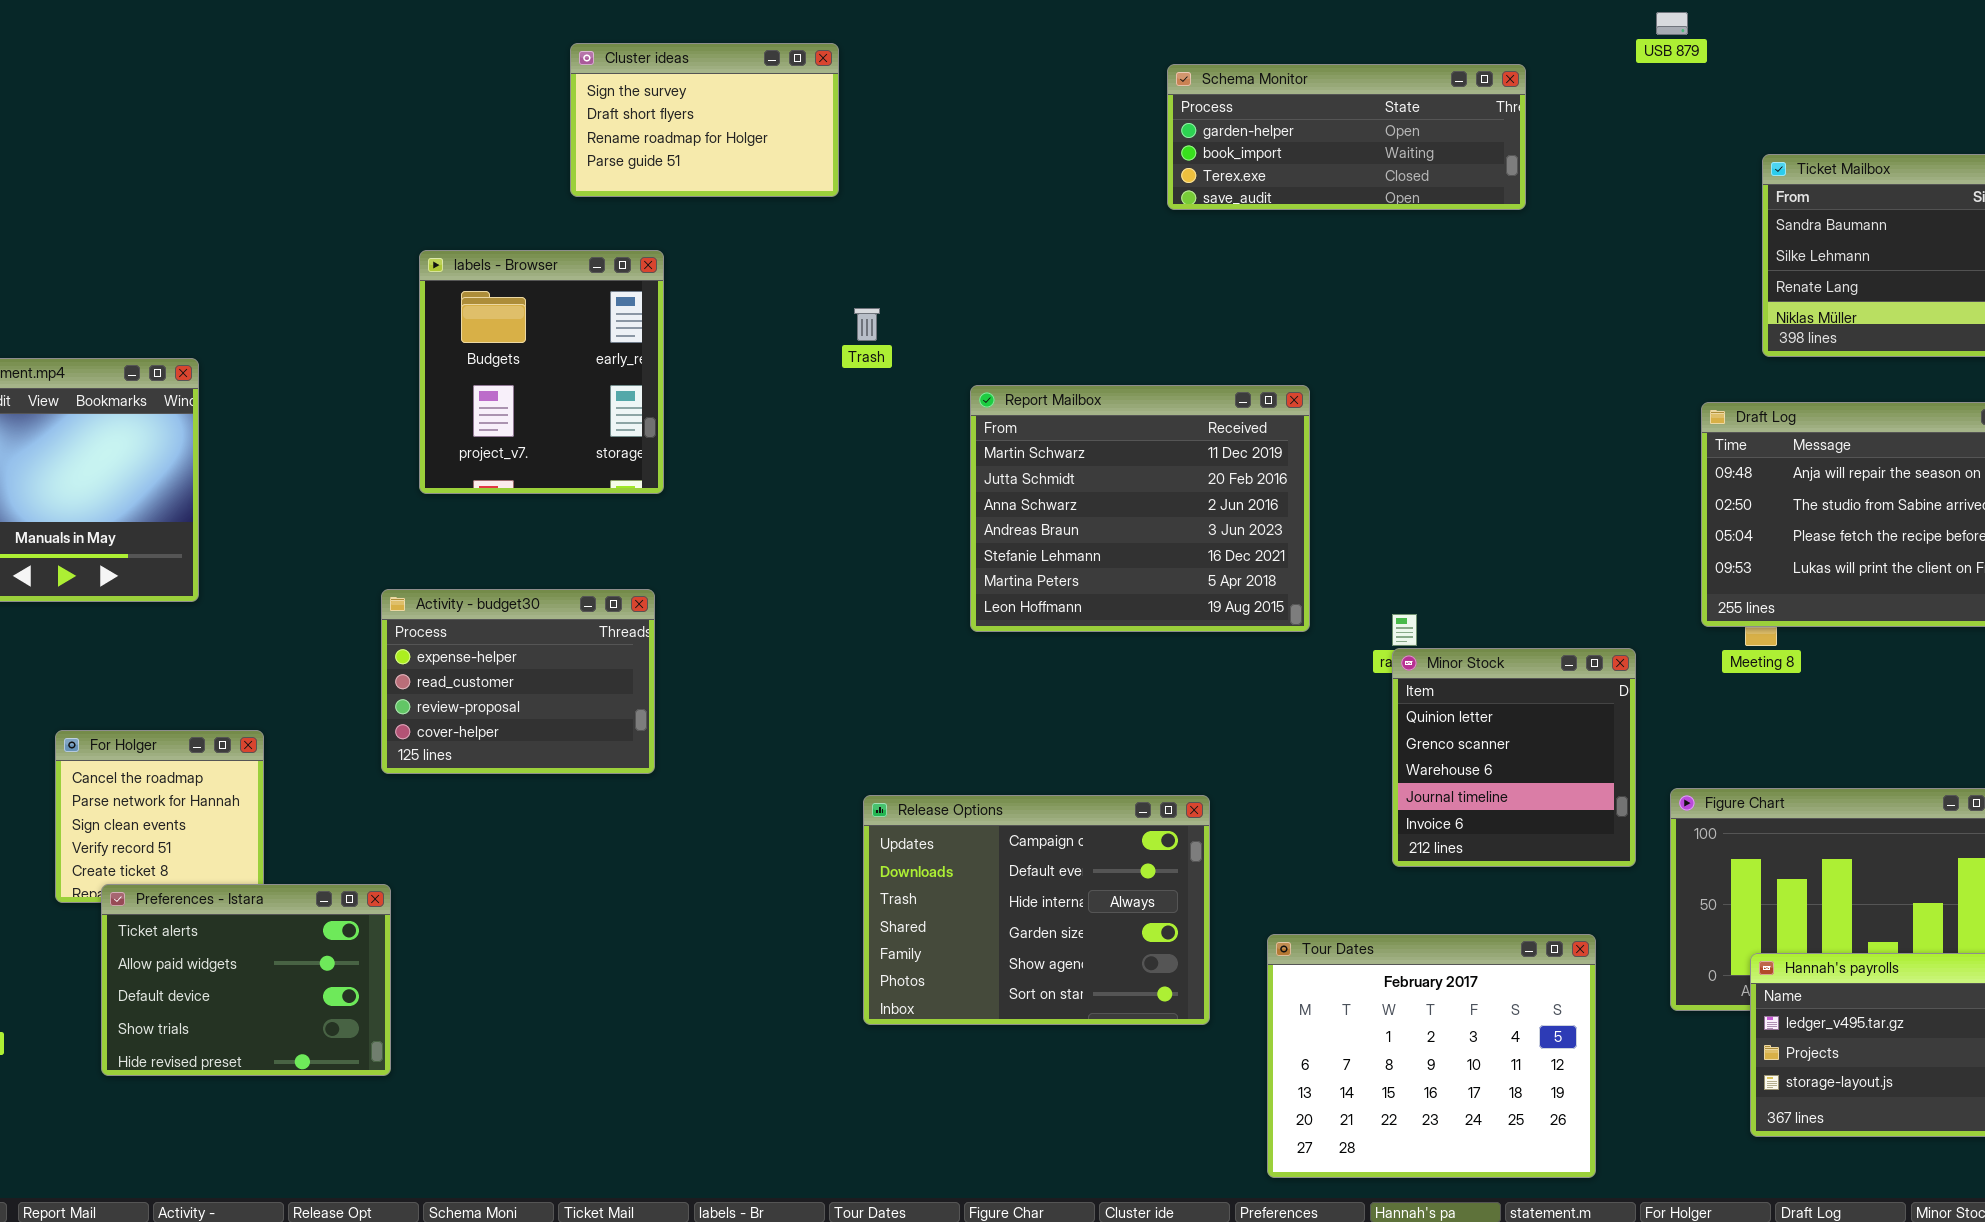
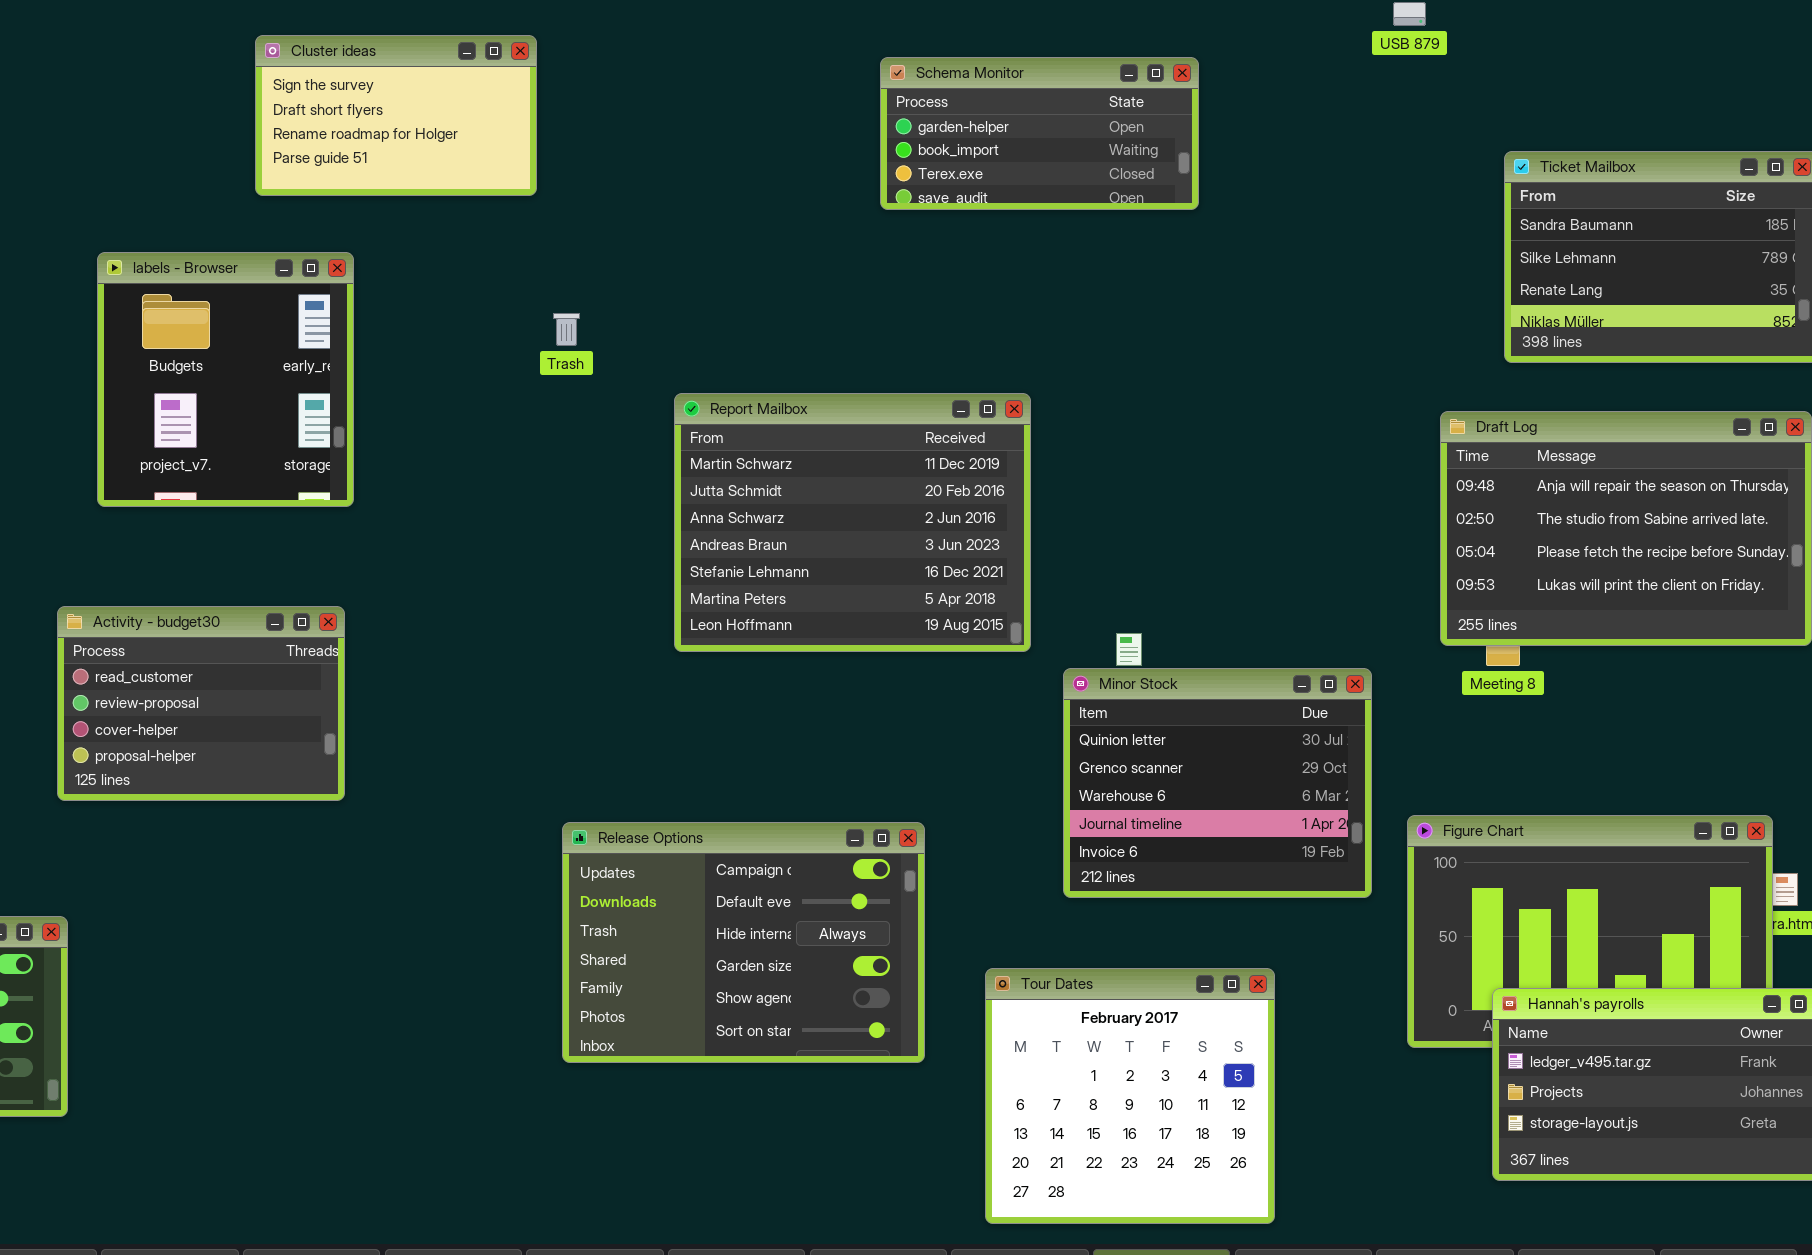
Schema Monitor: [1167,64,1526,210] -> [880,57,1199,210], resized
Activity - budget30: [381,589,655,774] -> [57,606,345,801], scrolled down 1 row
Minor Stock: [1392,648,1636,867] -> [1063,668,1372,898], resized
Tour Dates: [1267,934,1596,1178] -> [985,968,1275,1224], resized

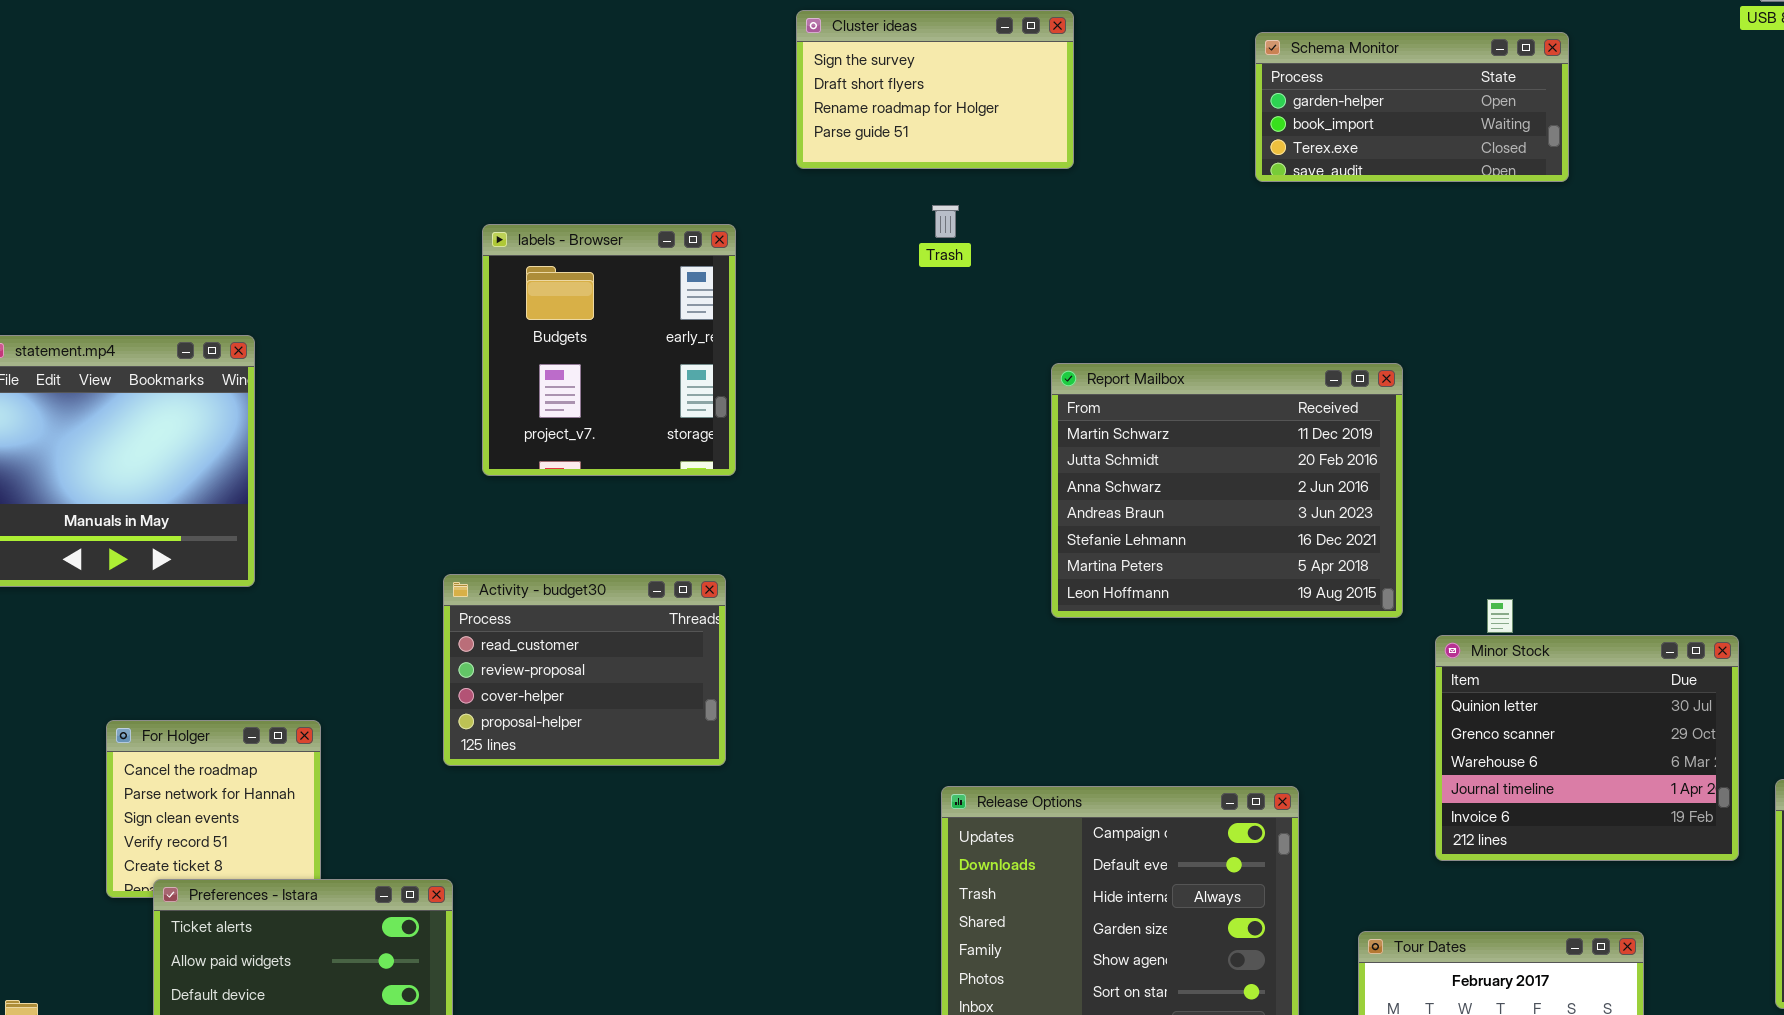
Cluster ideas: [255,35,537,196] -> [796,10,1074,169], moved
Trash: [553,313,580,346] -> [932,205,959,238], moved

